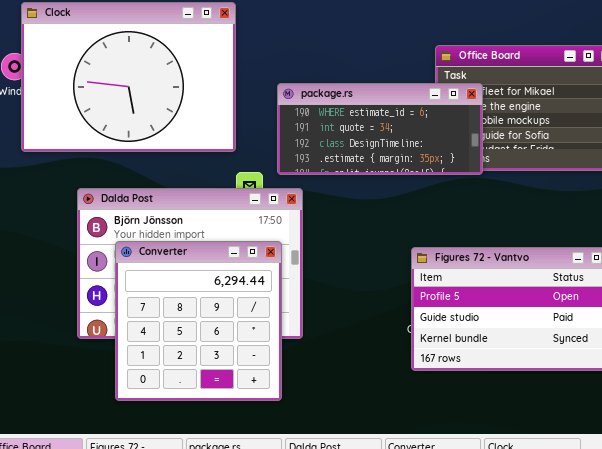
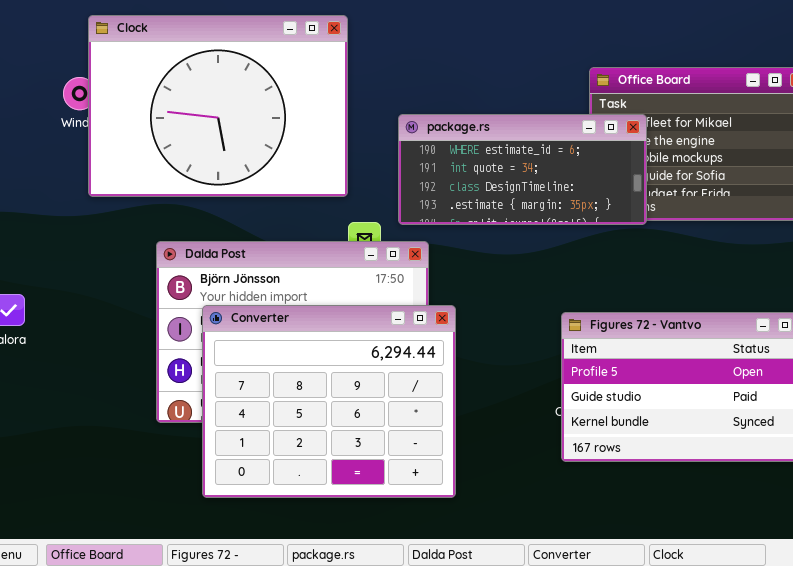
Converter: [115,241,282,401] -> [202,305,456,498], resized

